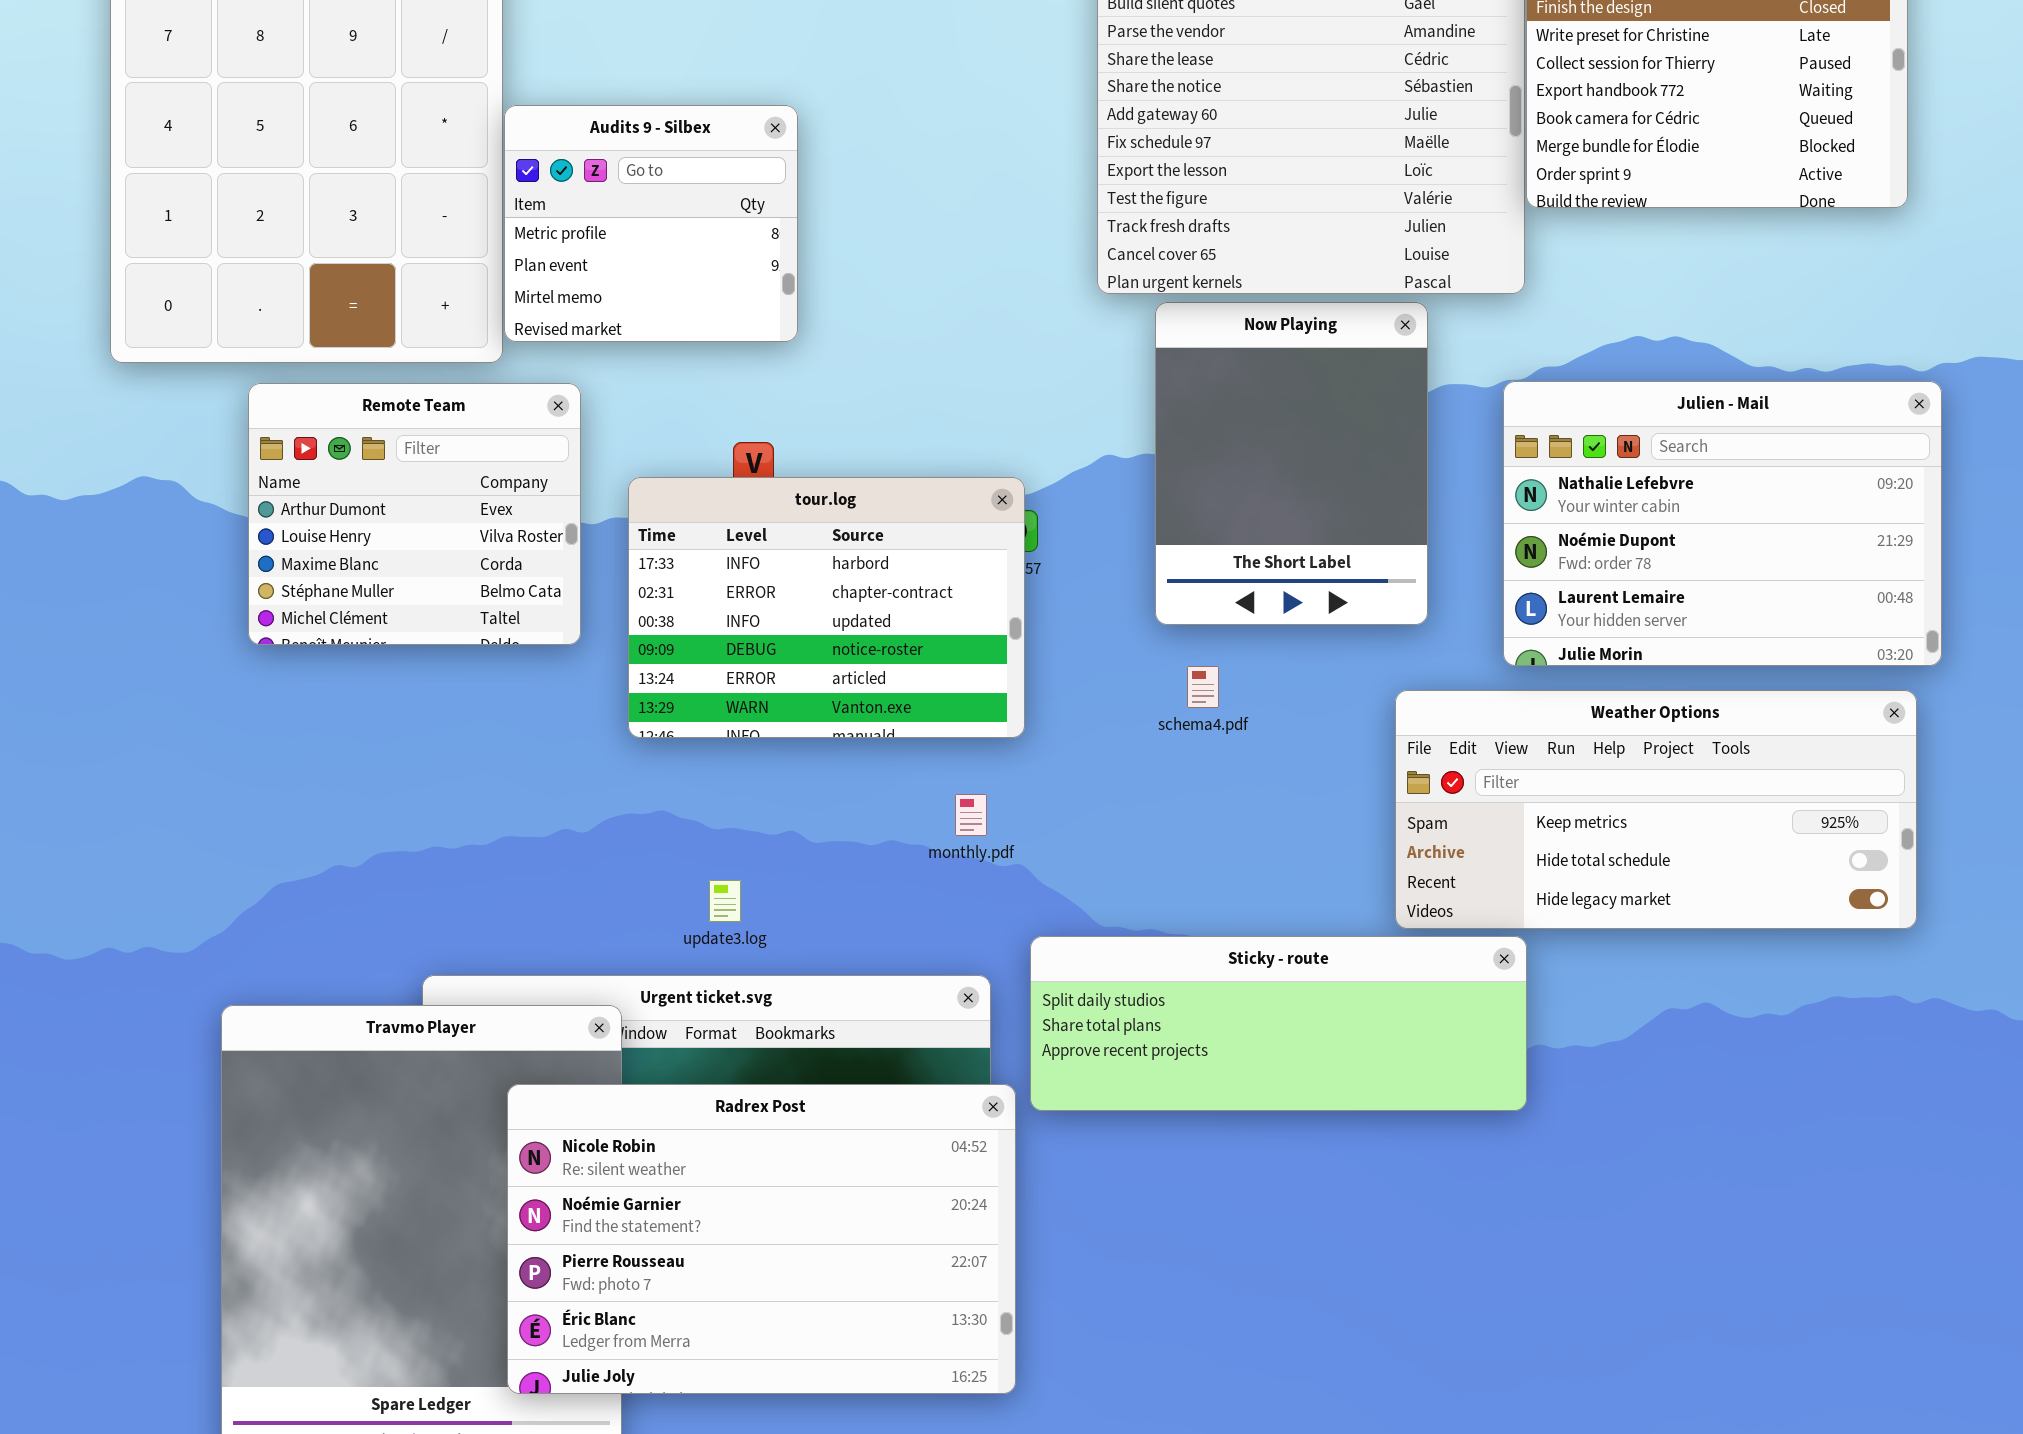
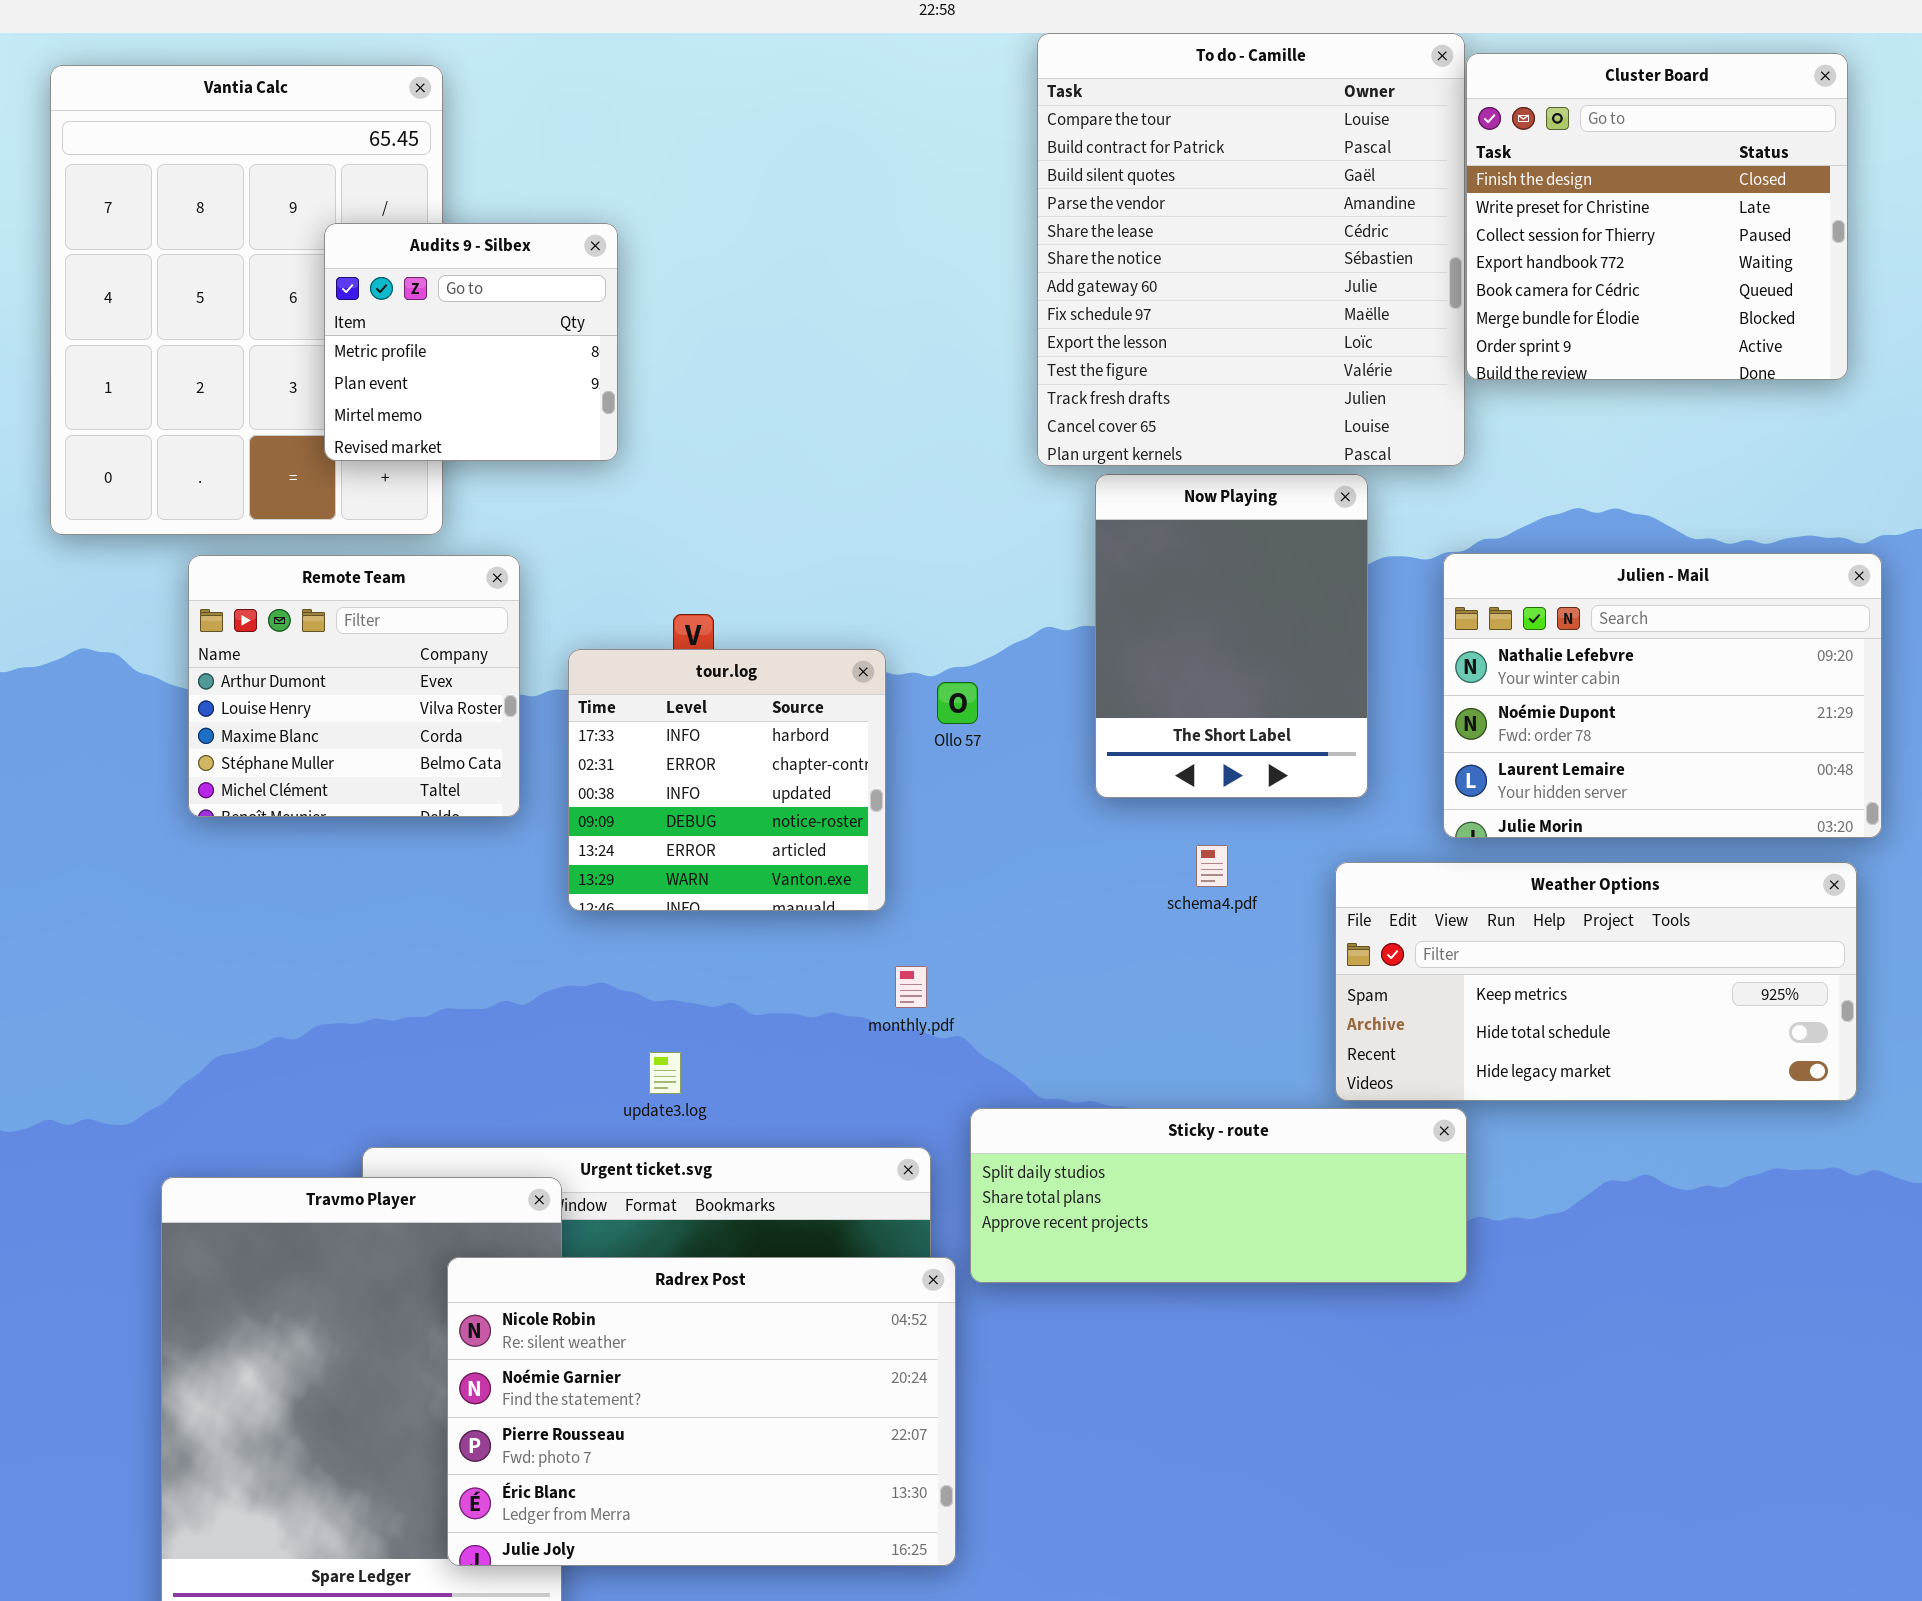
Audits 9 - Silbex: [504,105,798,342] -> [324,223,618,461], moved
tour.log: [628,477,1025,738] -> [568,649,886,911], resized
schema4.pdf: [1187,666,1219,708] -> [1196,845,1228,887], moved

